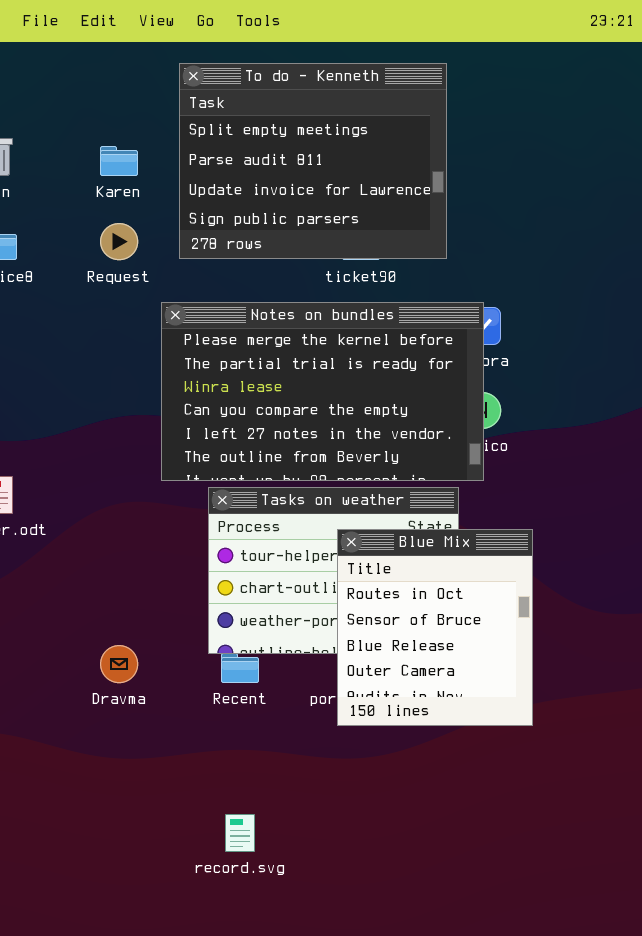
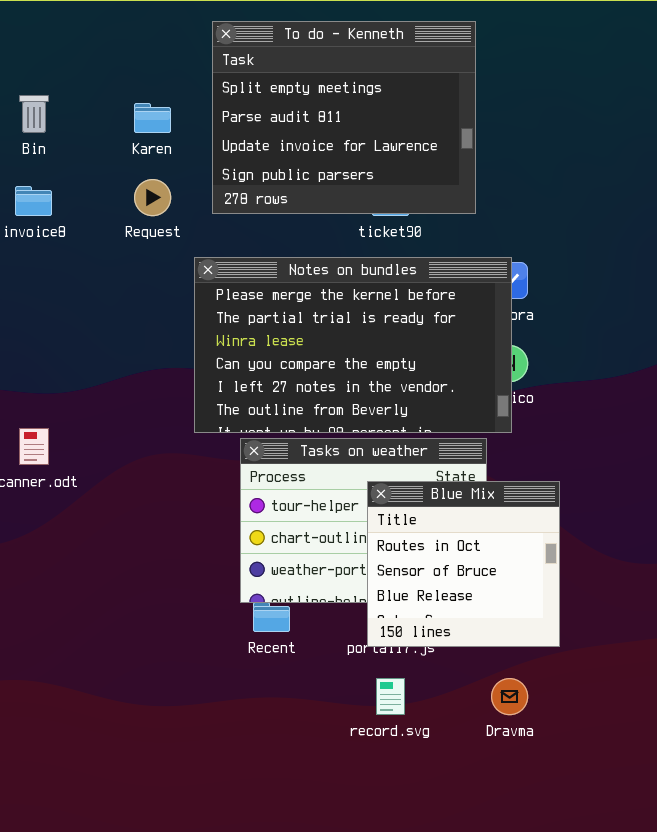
Blue Mix: [337,529,533,726] -> [367,481,560,647], resized
Dravma: [100,645,138,683] -> [491,678,528,715], moved
record.svg: [225,814,255,852] -> [376,678,405,715], moved

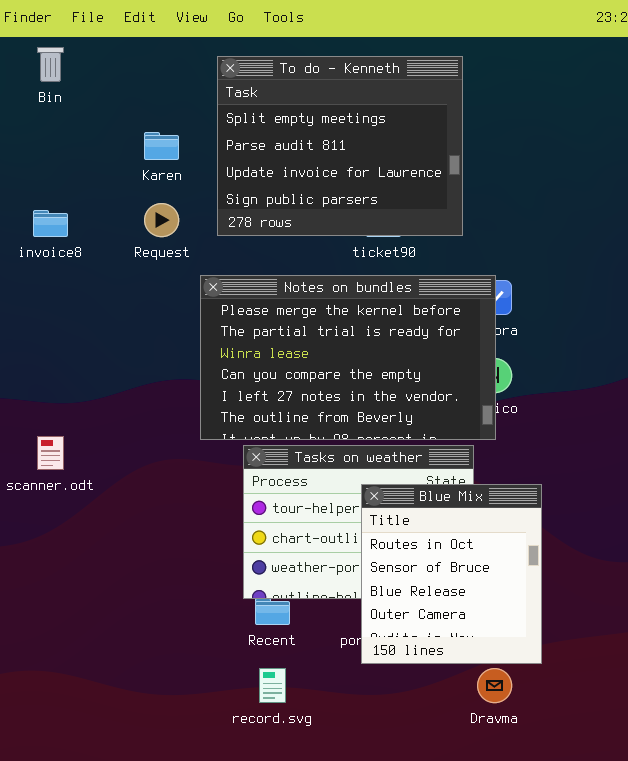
Bin: [19,95,49,133] -> [37,47,64,82], moved
Blue Mix: [367,481,560,647] -> [361,484,542,664], resized
record.svg: [376,678,405,715] -> [259,668,286,703], moved

